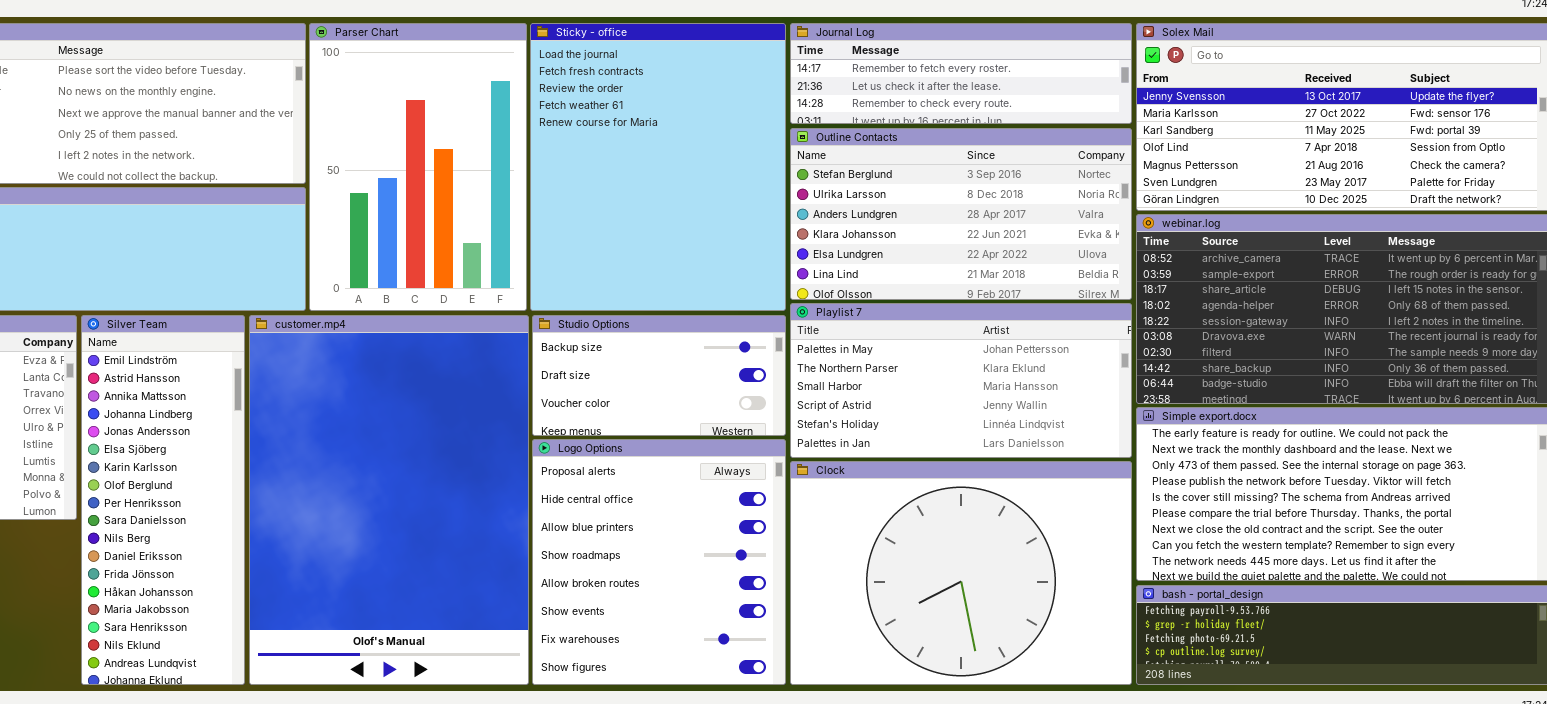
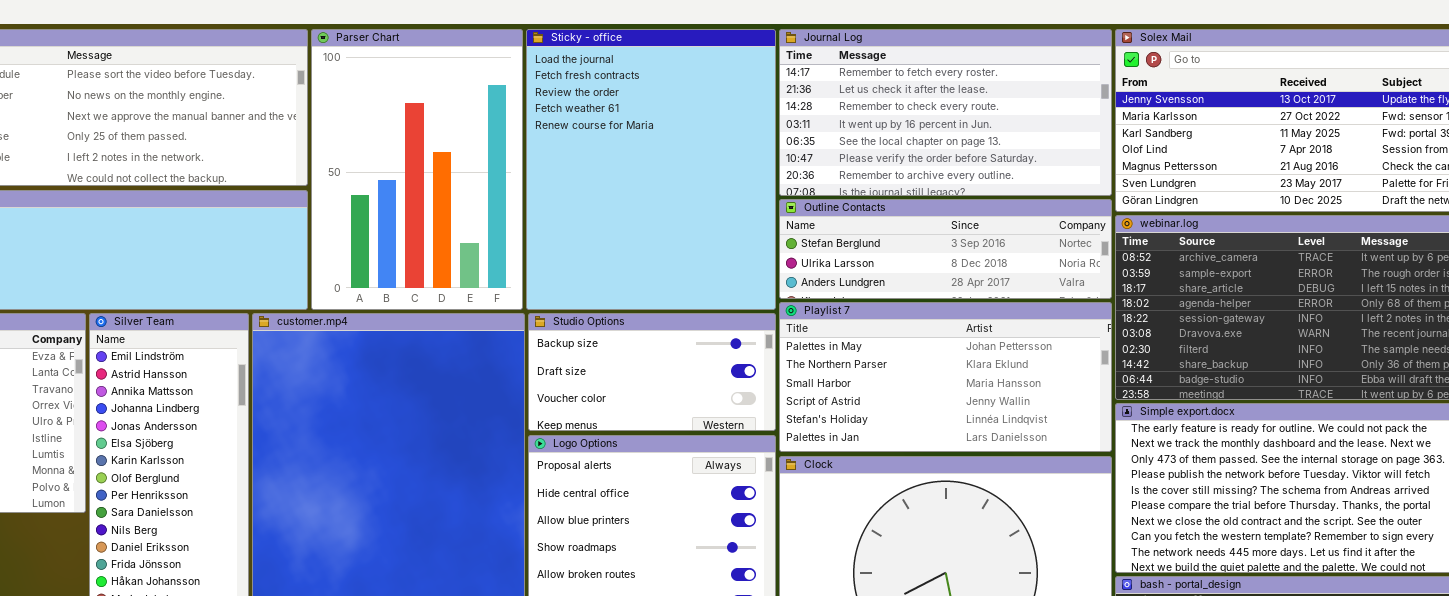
Journal Log: [790,23,1132,124] -> [779,29,1112,196], resized
Outline Contacts: [790,128,1132,300] -> [779,199,1112,299], resized

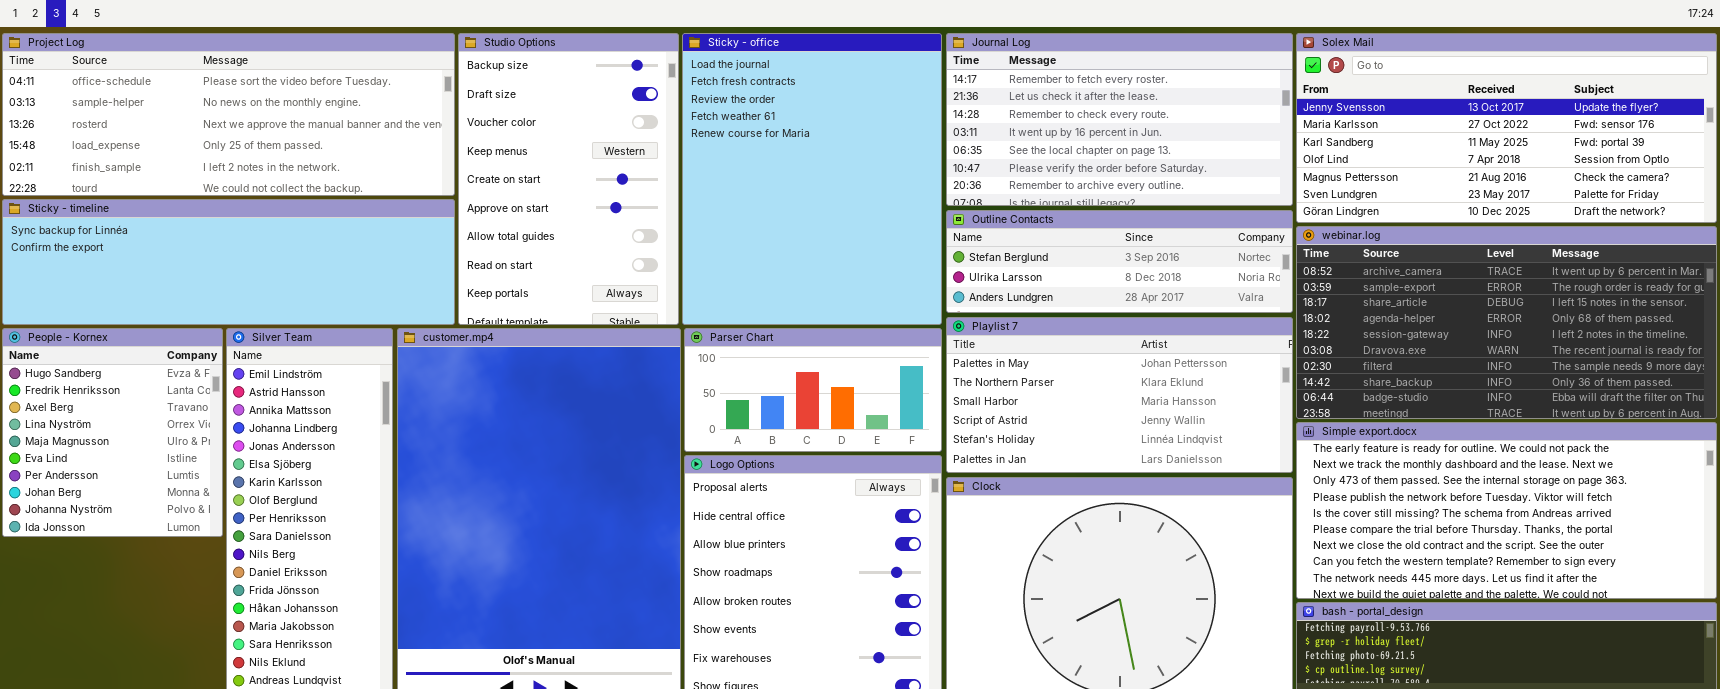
Parser Chart: [311,29,523,310] -> [684,328,942,452], moved, resized
Studio Options: [528,313,776,431] -> [458,33,679,325], moved, resized

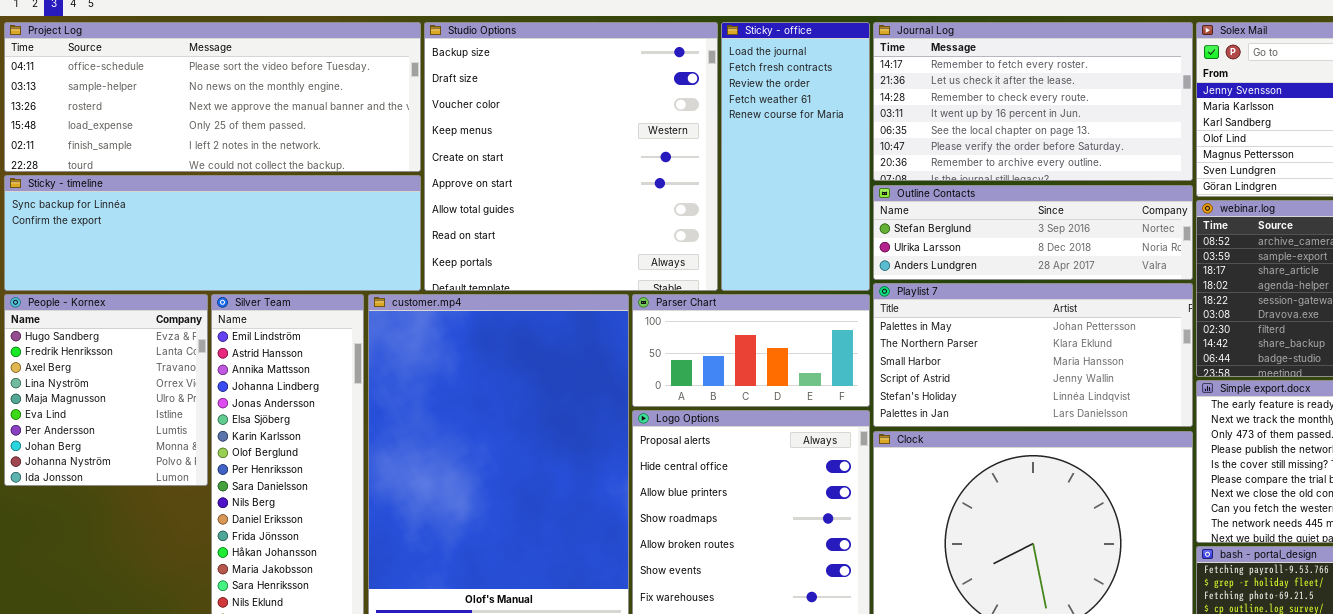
Studio Options: [458,33,679,325] -> [424,22,718,291], resized
Sticky - office: [682,33,942,325] -> [721,22,870,291], resized

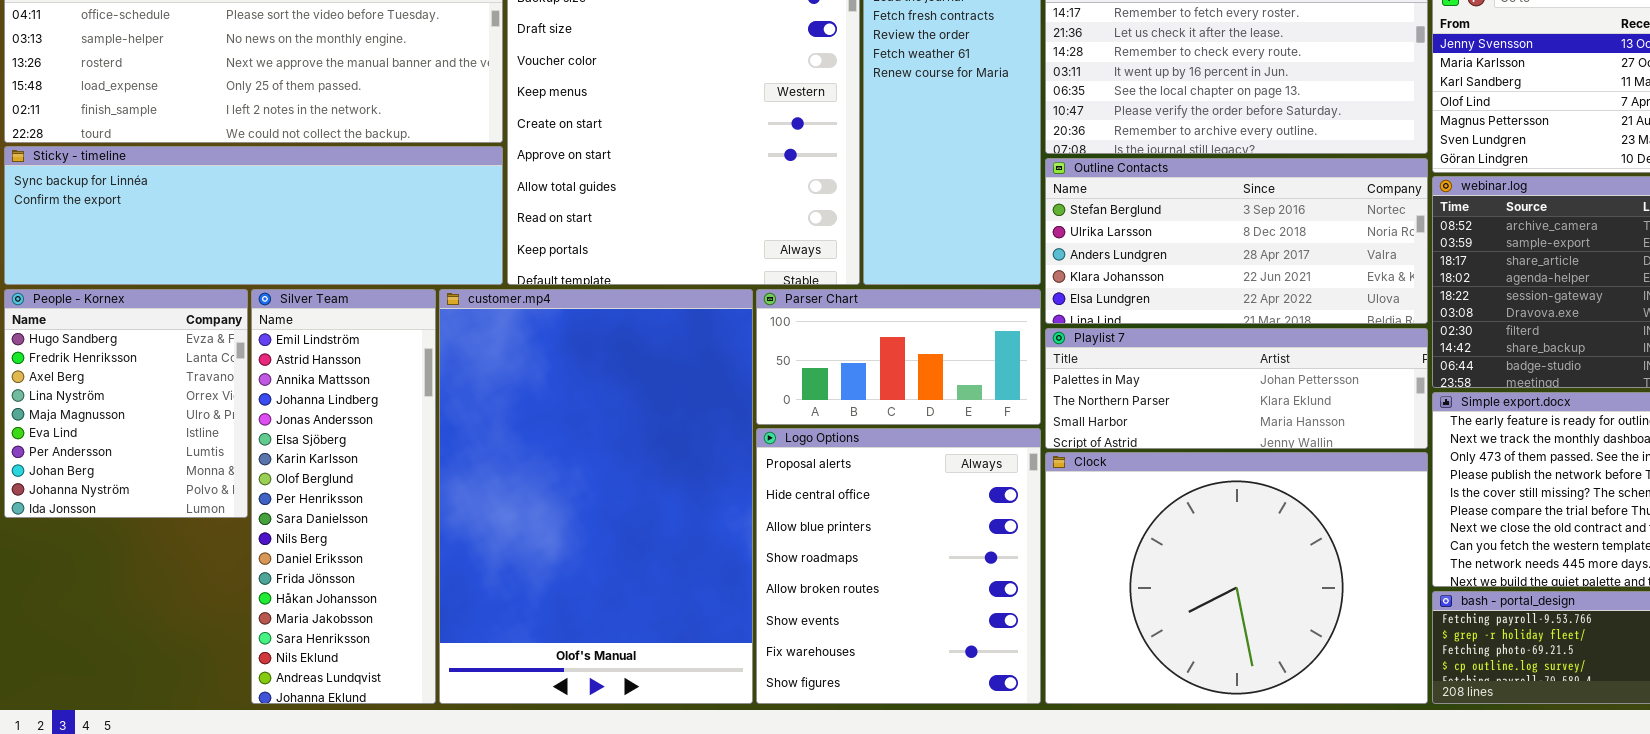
Outline Contacts: [873,185,1193,280] -> [1045,158,1428,324], resized
Playlist 7: [873,283,1193,427] -> [1045,328,1428,449], resized

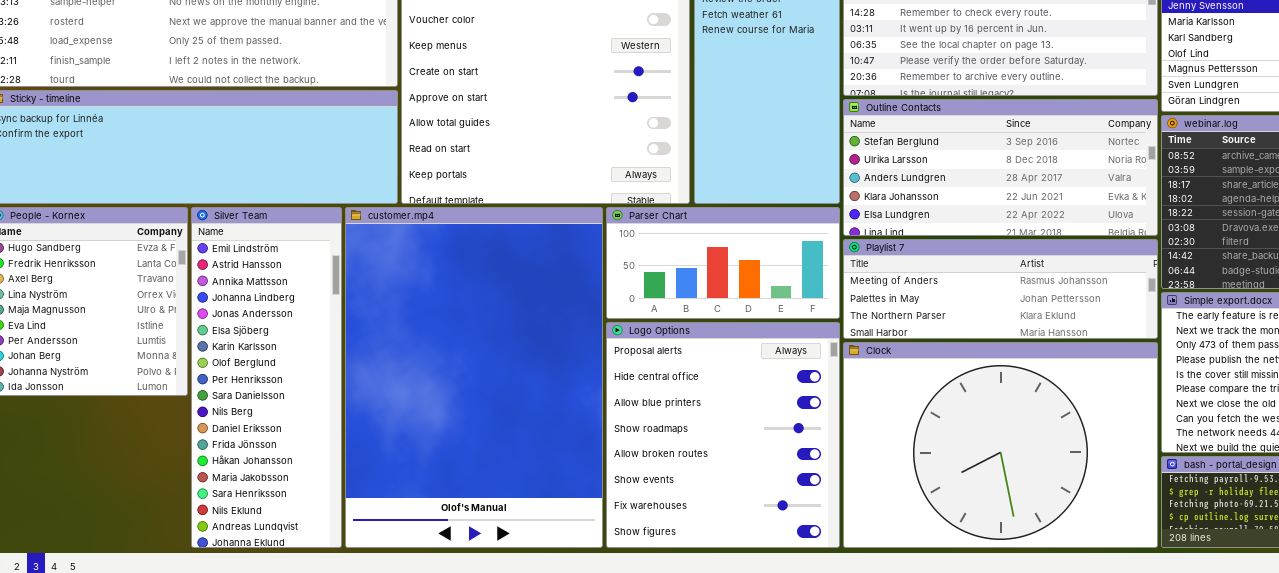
Playlist 7: [1045,328,1428,449] -> [843,239,1158,339], scrolled up 1 row

